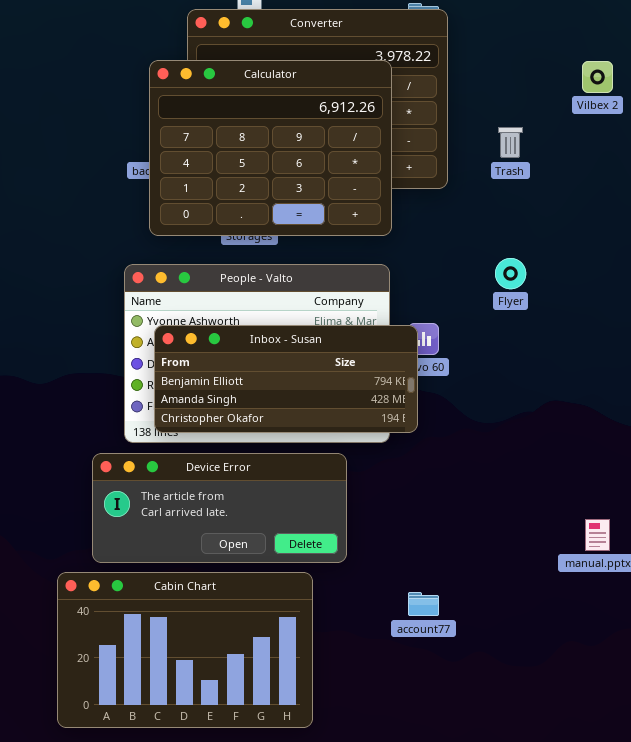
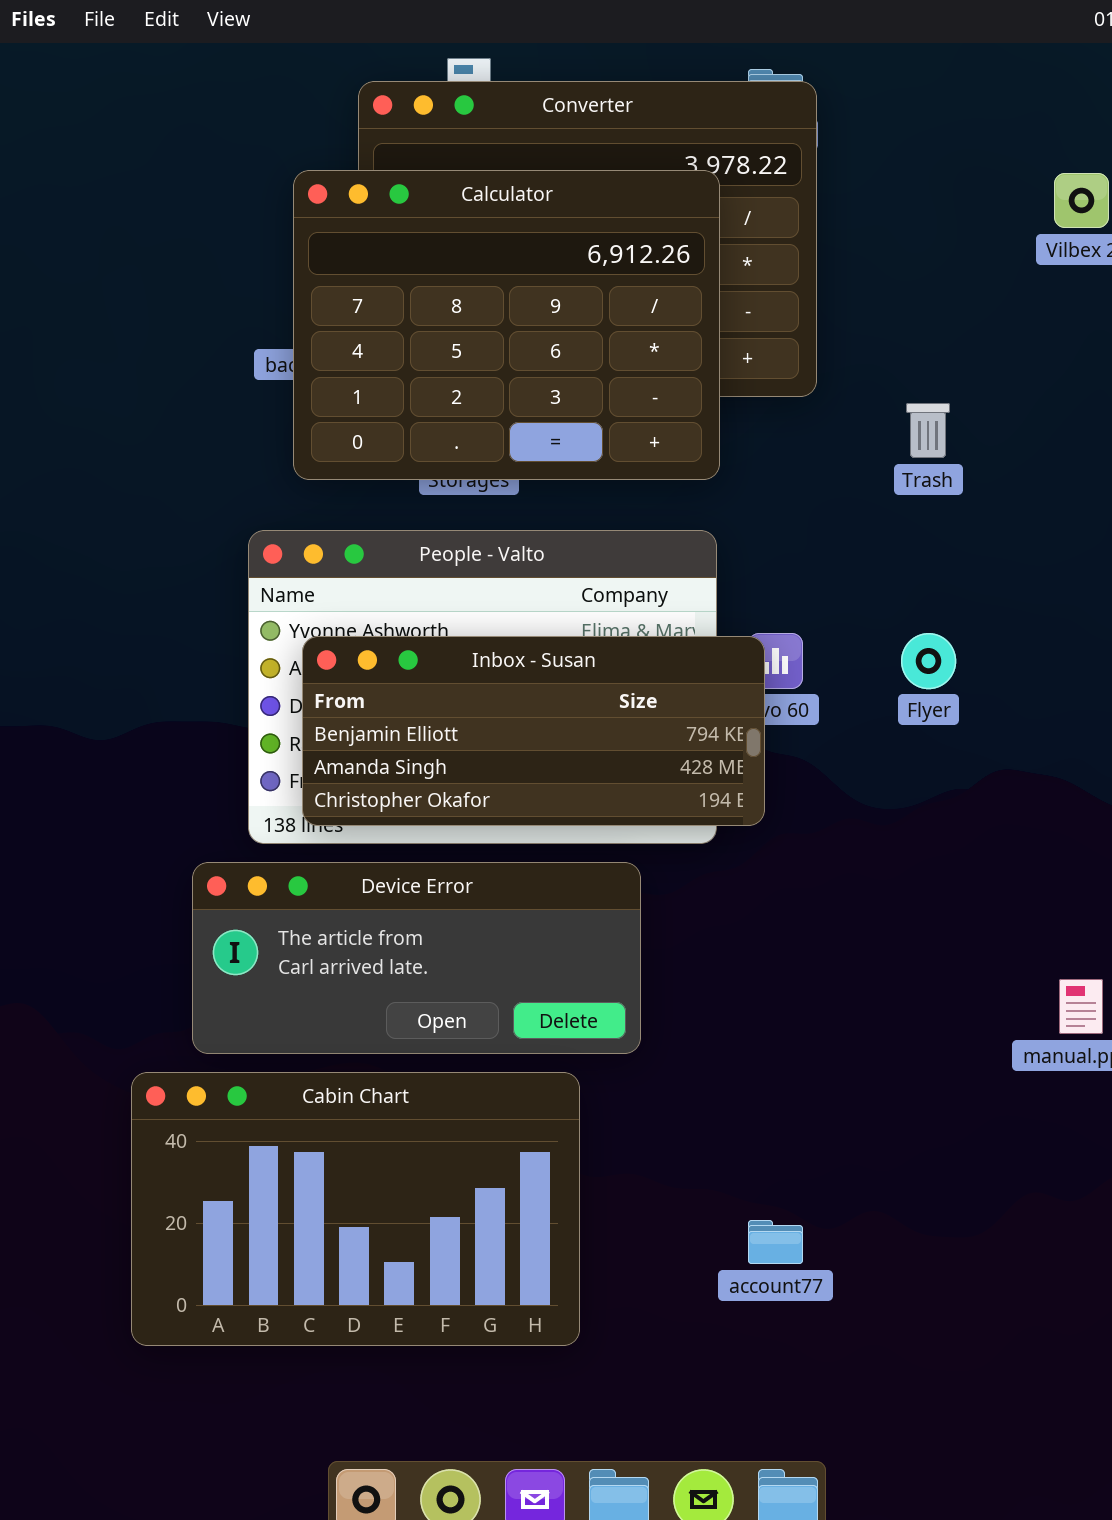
Trash: [498,127,523,158] -> [906,403,950,458], moved
Flyer: [495,258,526,289] -> [901,633,956,689], moved
account77: [408,592,439,616] -> [748,1220,803,1264], moved

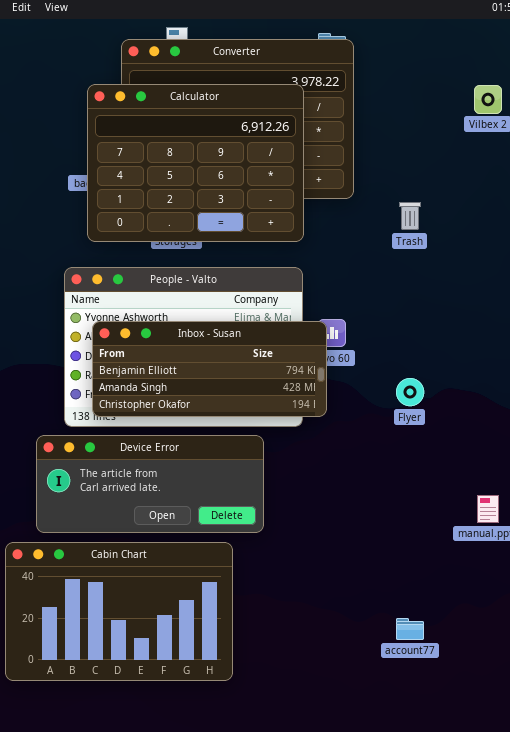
Flyer: [901,633,956,689] -> [396,378,424,406], moved
account77: [748,1220,803,1264] -> [396,618,424,640], moved

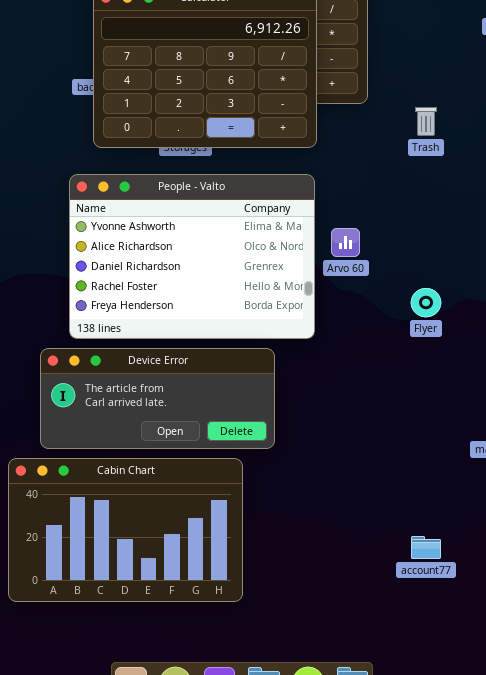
Inbox - Susan: [92,321,327,417] -> none, closed

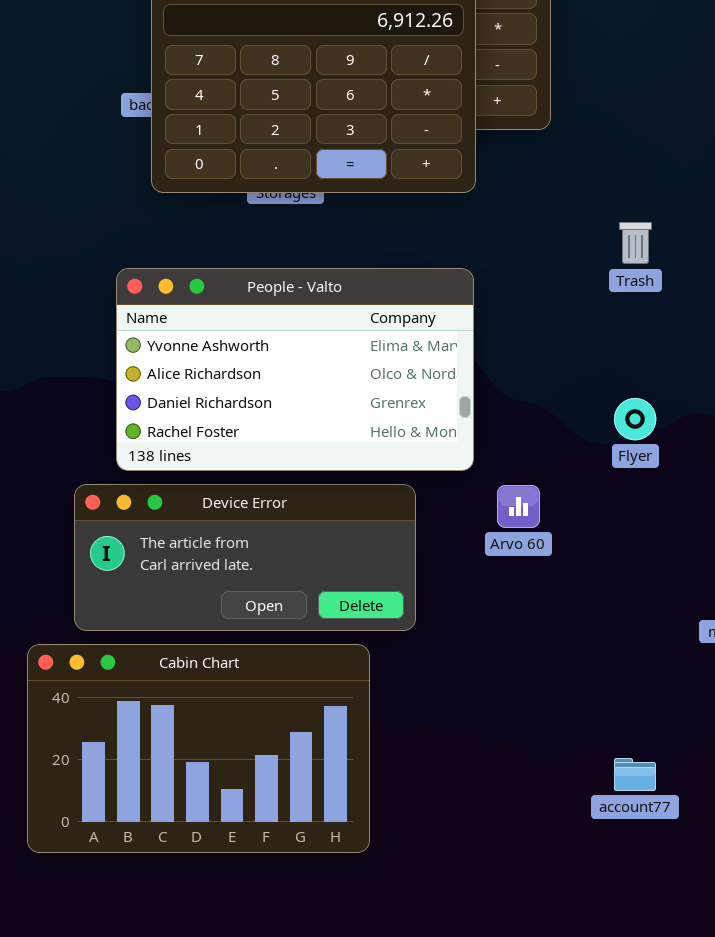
Trash: [415,107,437,136] -> [619,222,652,264], moved
People - Valto: [69,174,315,339] -> [116,268,474,471], resized
Arvo 60: [331,228,360,257] -> [497,485,540,528], moved

